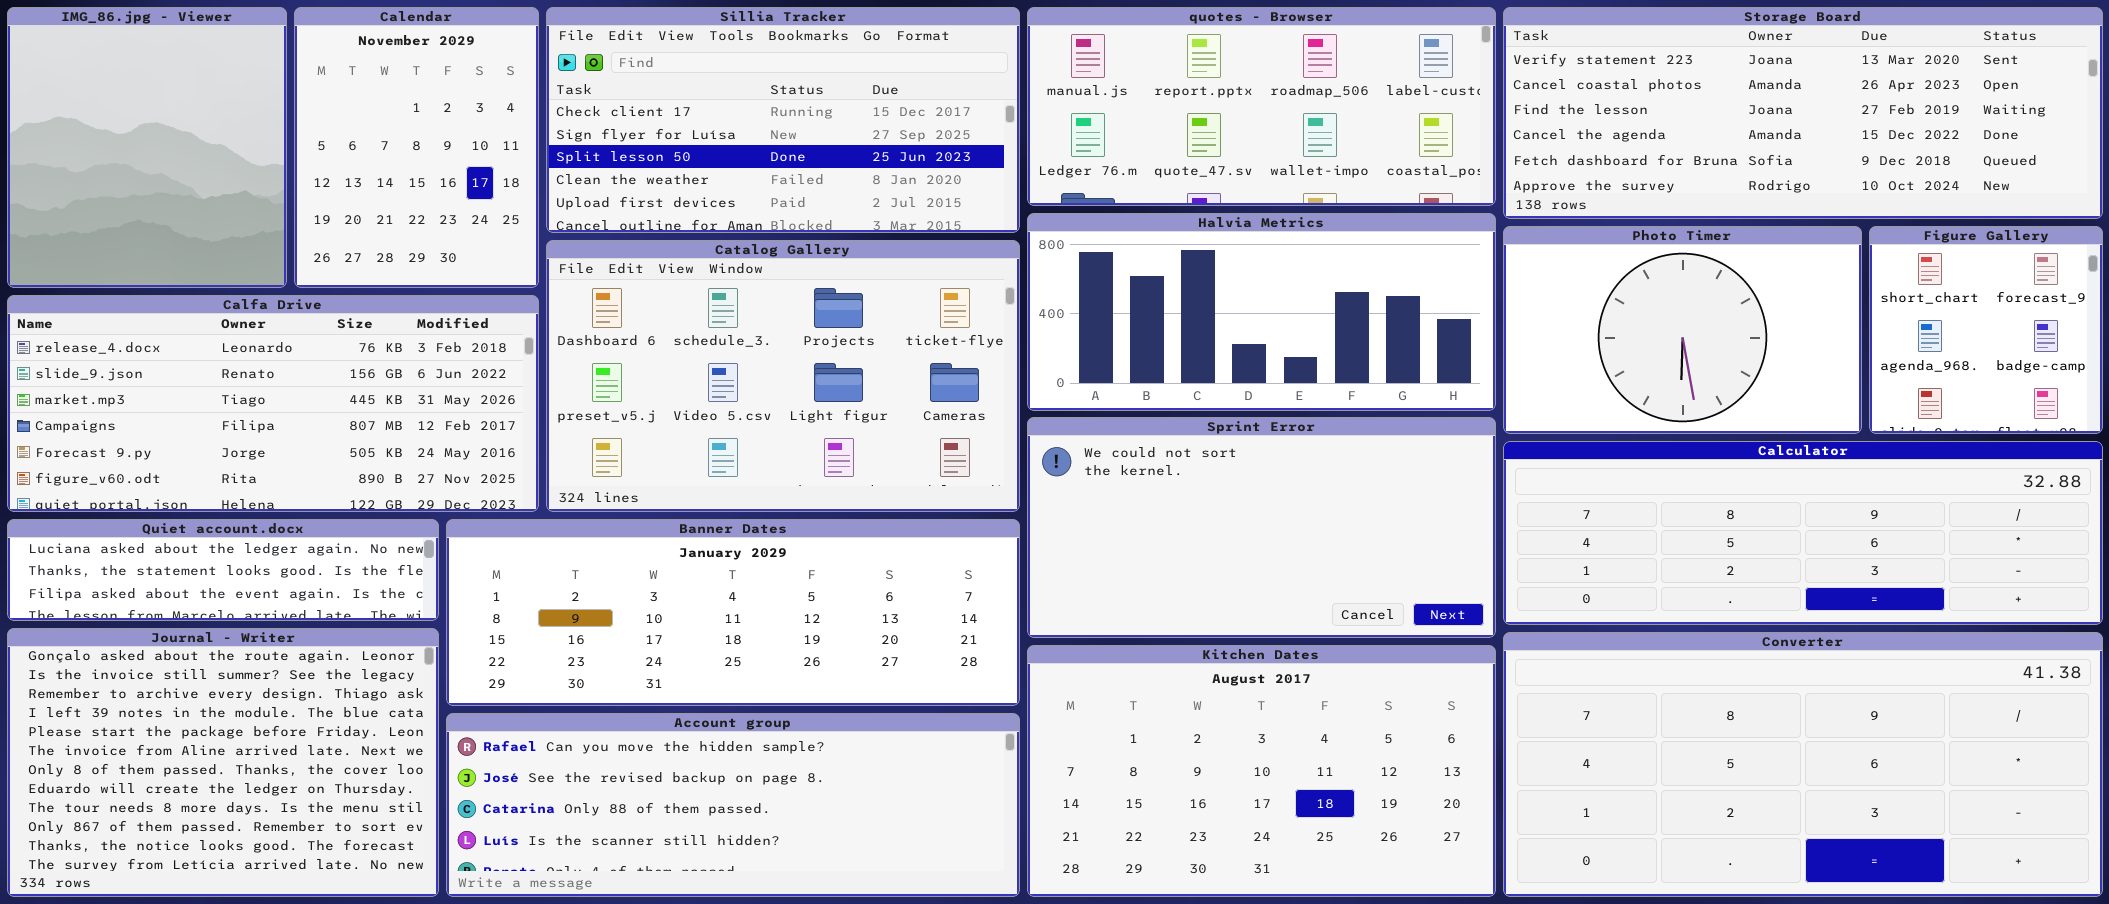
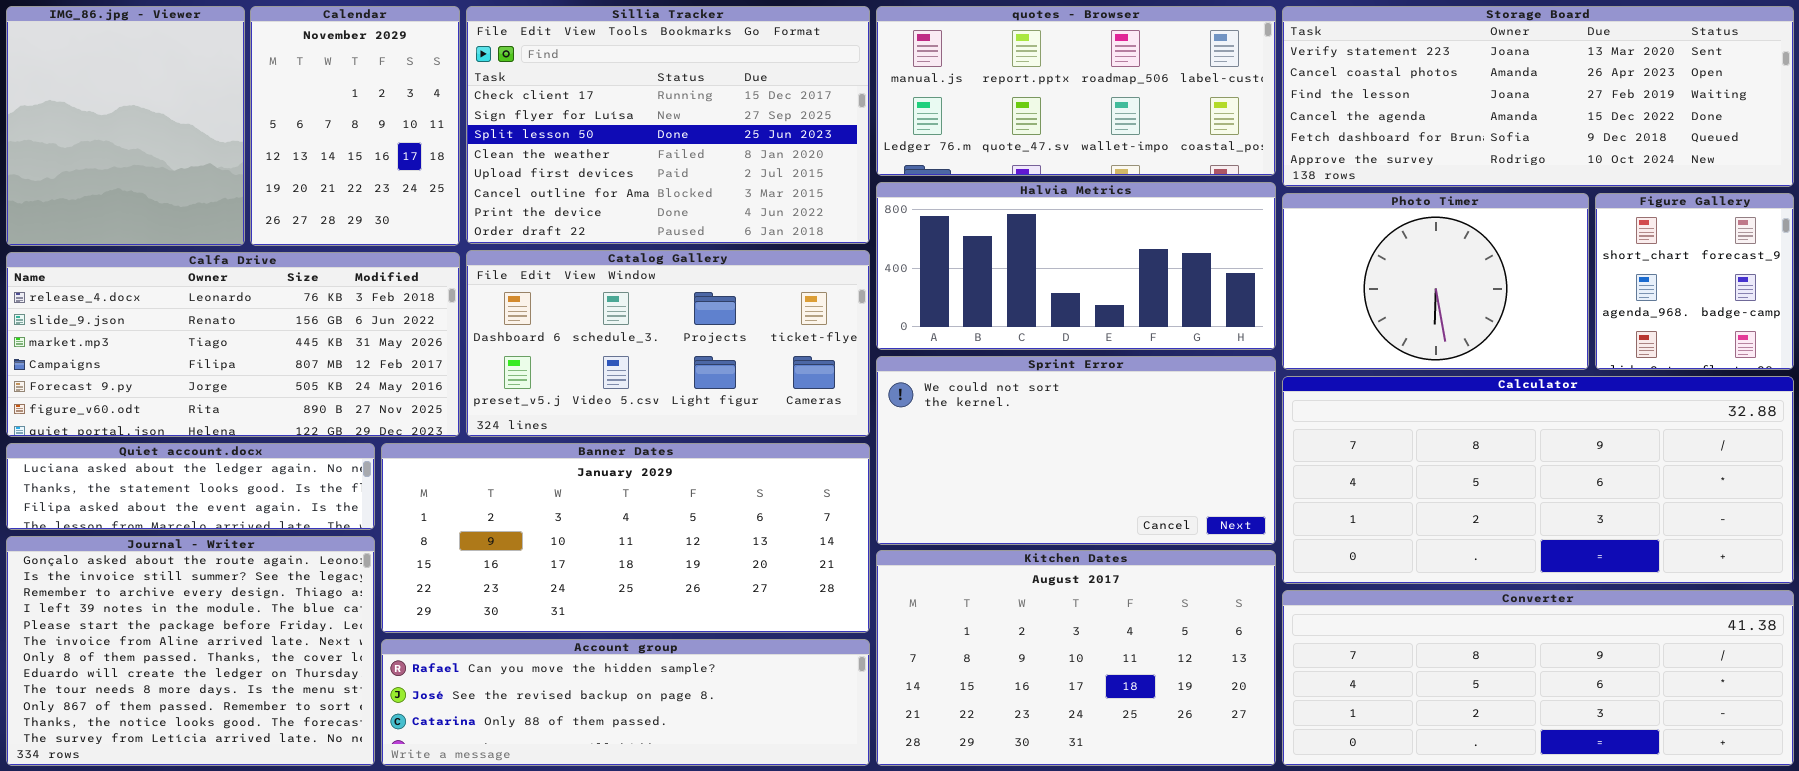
Sillia Tracker: [546,7,1020,233] -> [466,6,870,244], resized
Catalog Gallery: [546,240,1020,512] -> [466,250,870,437], resized
Calculator: [1503,441,2103,625] -> [1282,376,1794,584], resized
Banner Dates: [446,519,1020,706] -> [381,443,870,633], resized
Converter: [1503,632,2103,897] -> [1282,590,1794,766], resized
Account group: [446,713,1020,897] -> [381,639,870,766], resized

